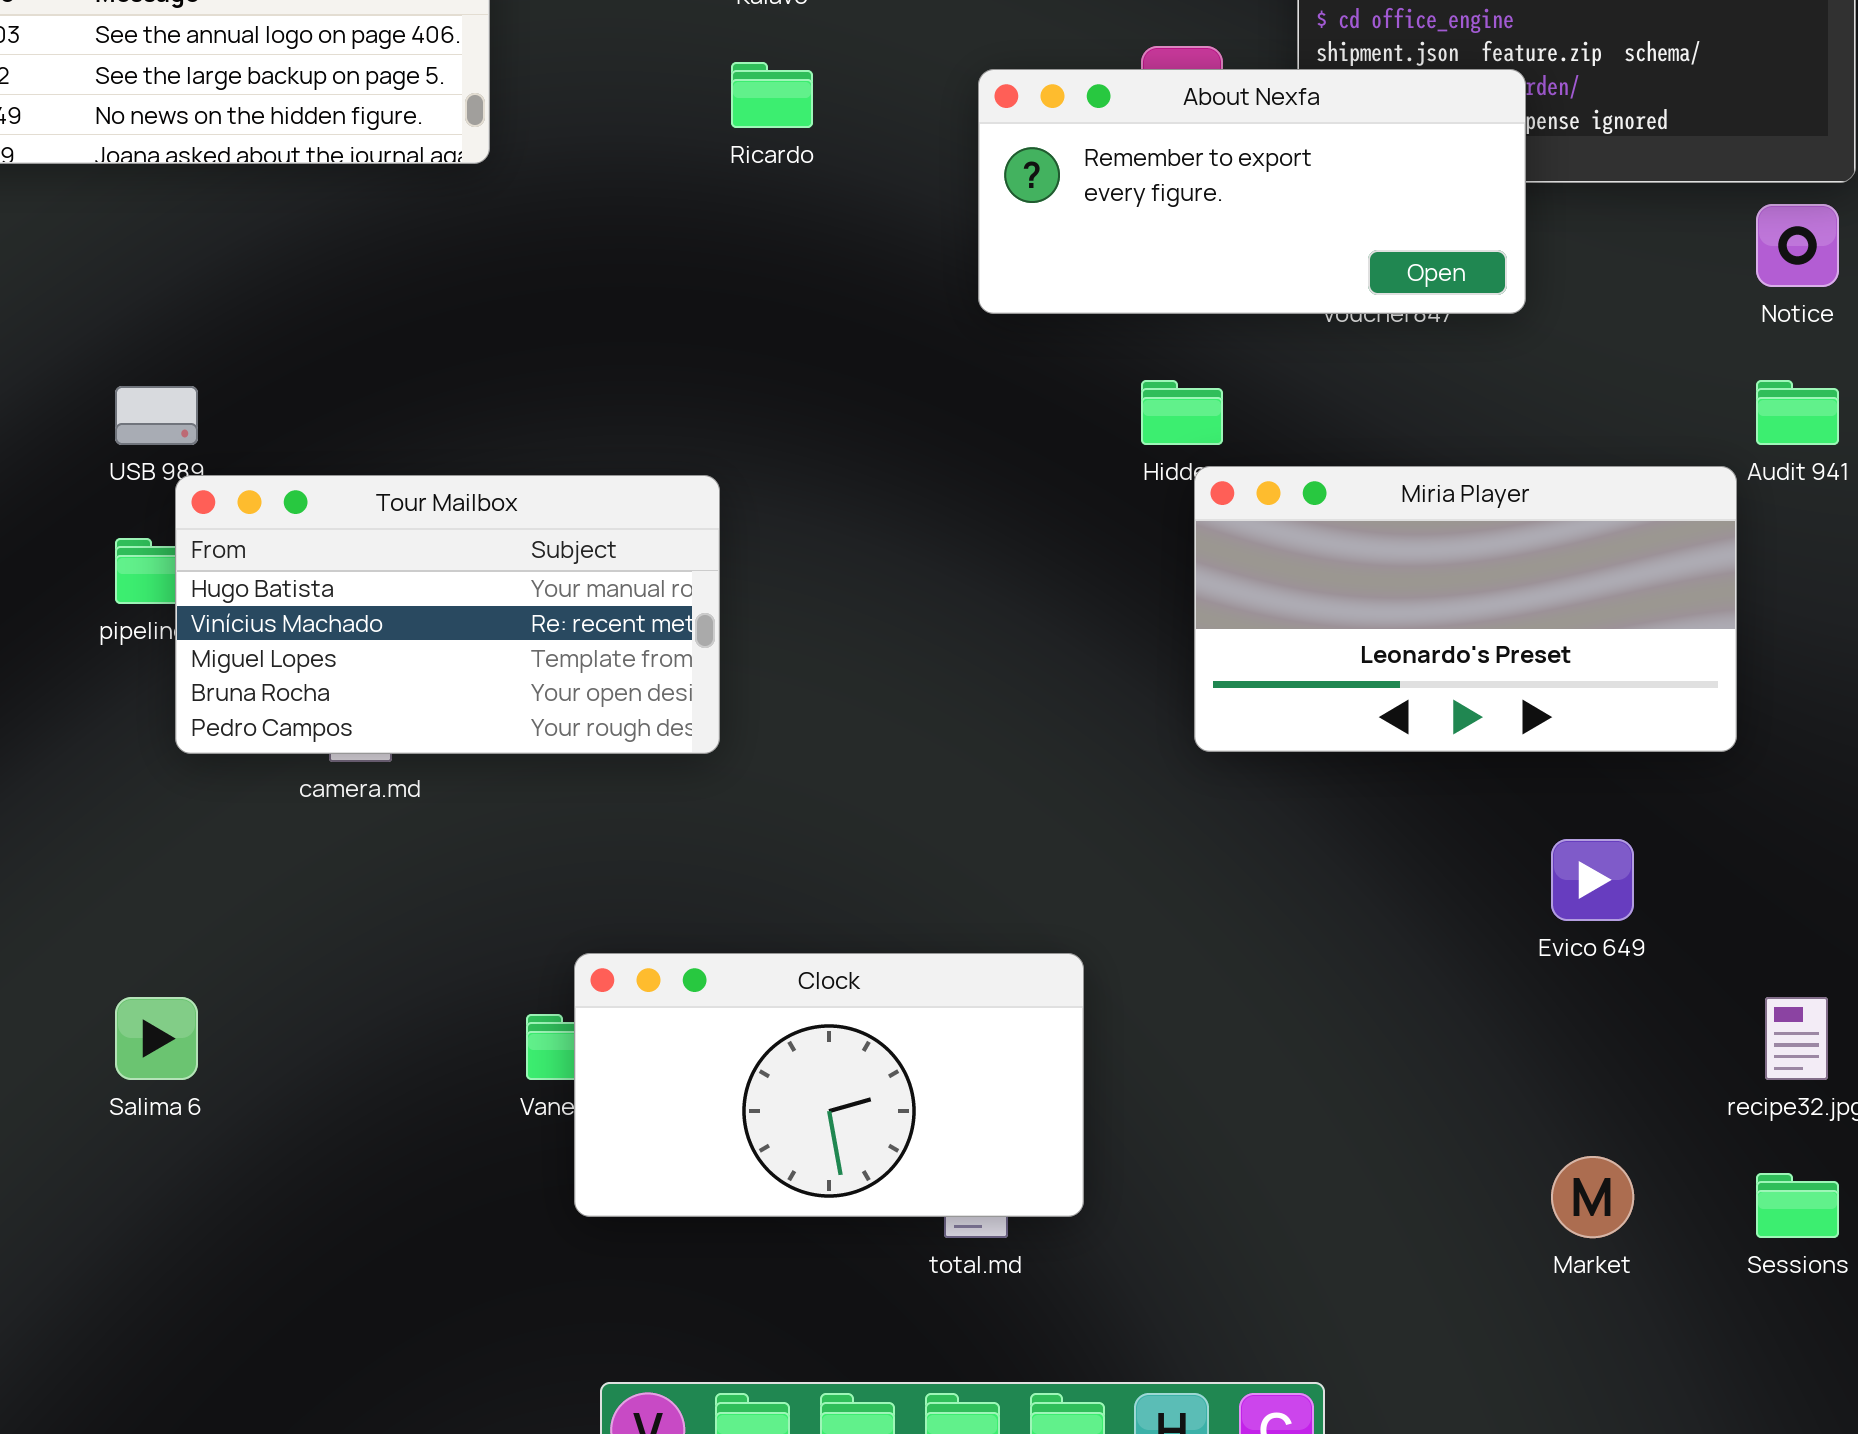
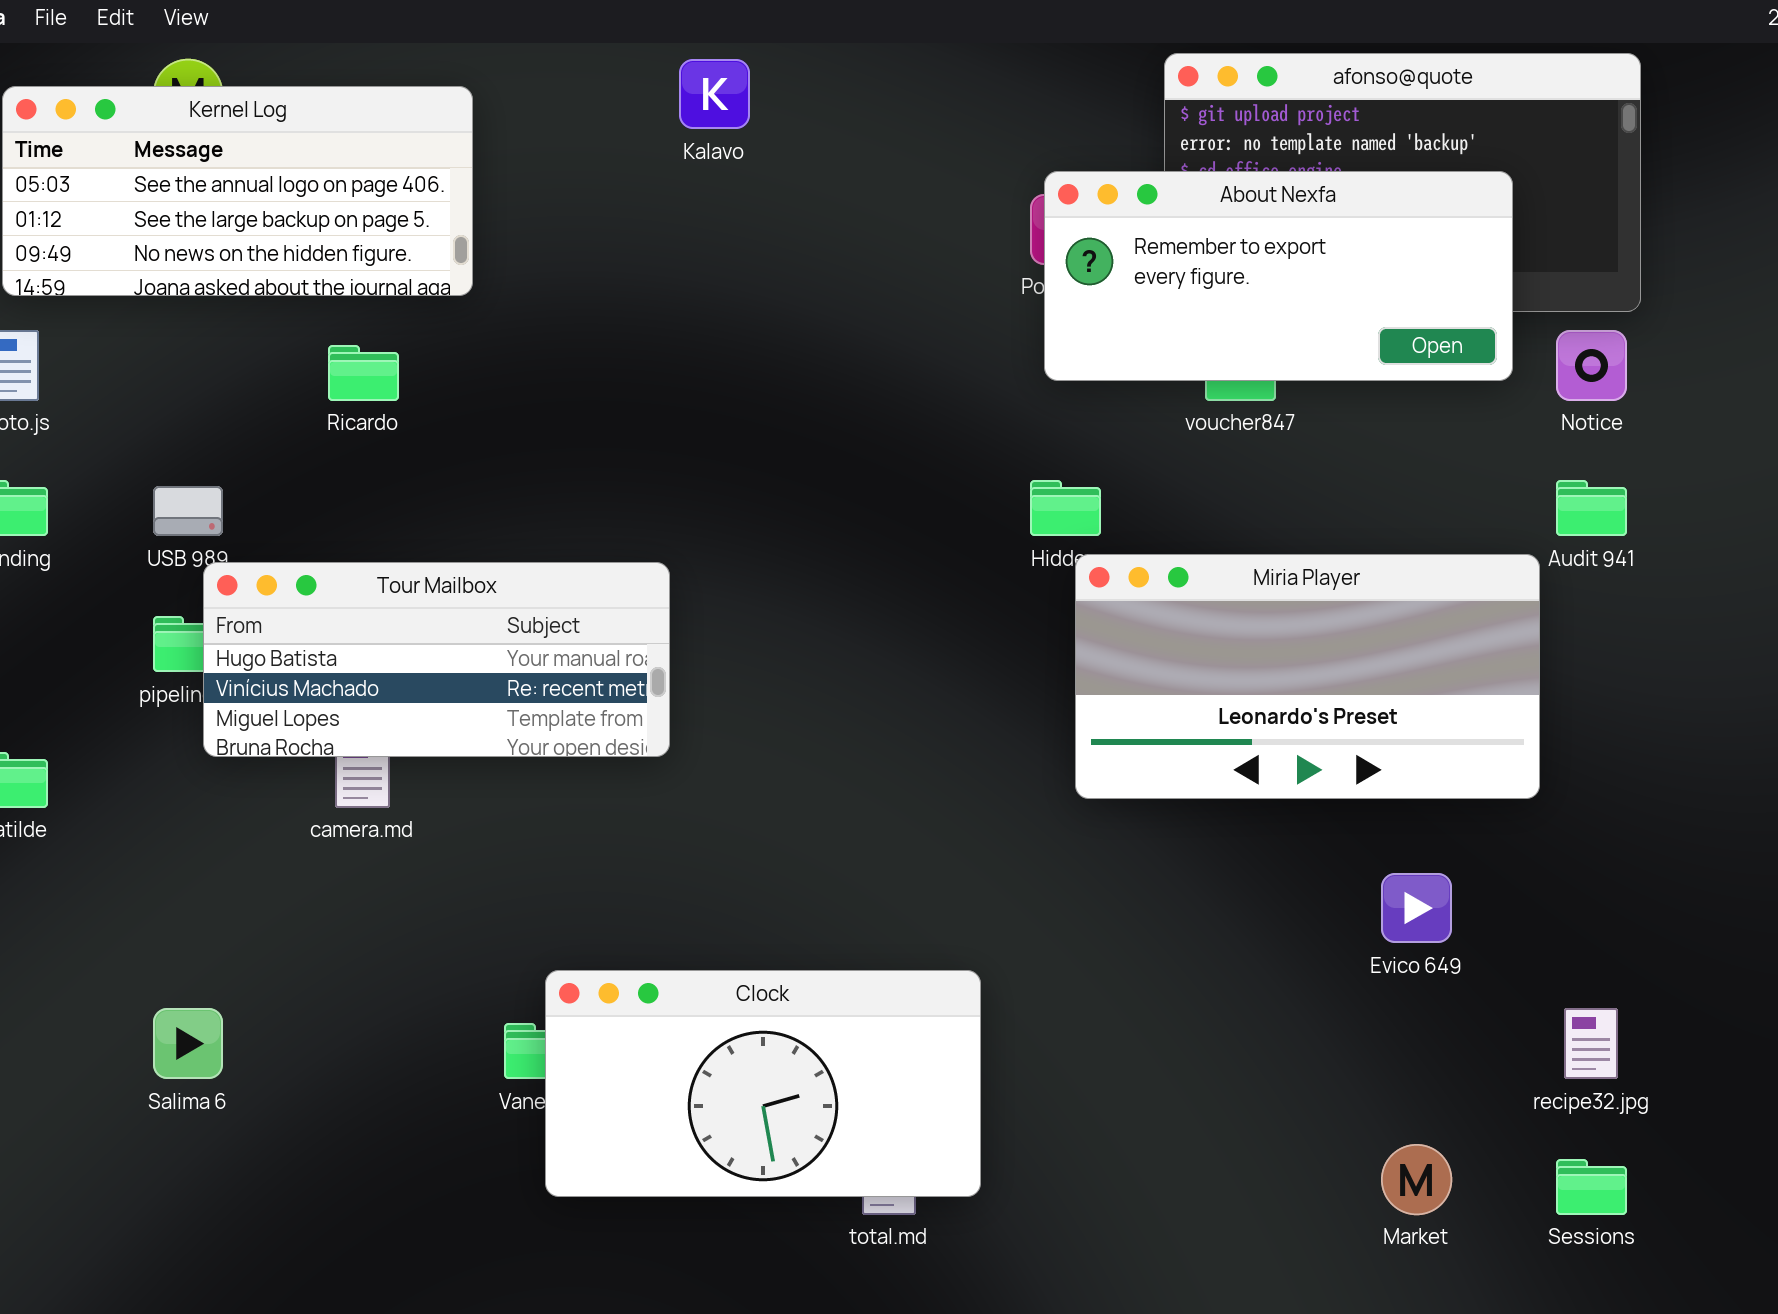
Ricardo: [731,62,813,128] -> [328,345,399,401], moved
About Nexfa: [978,69,1526,314] -> [1044,171,1513,381], moved
Tour Mailbox: [175,475,720,754] -> [203,562,670,757], resized

